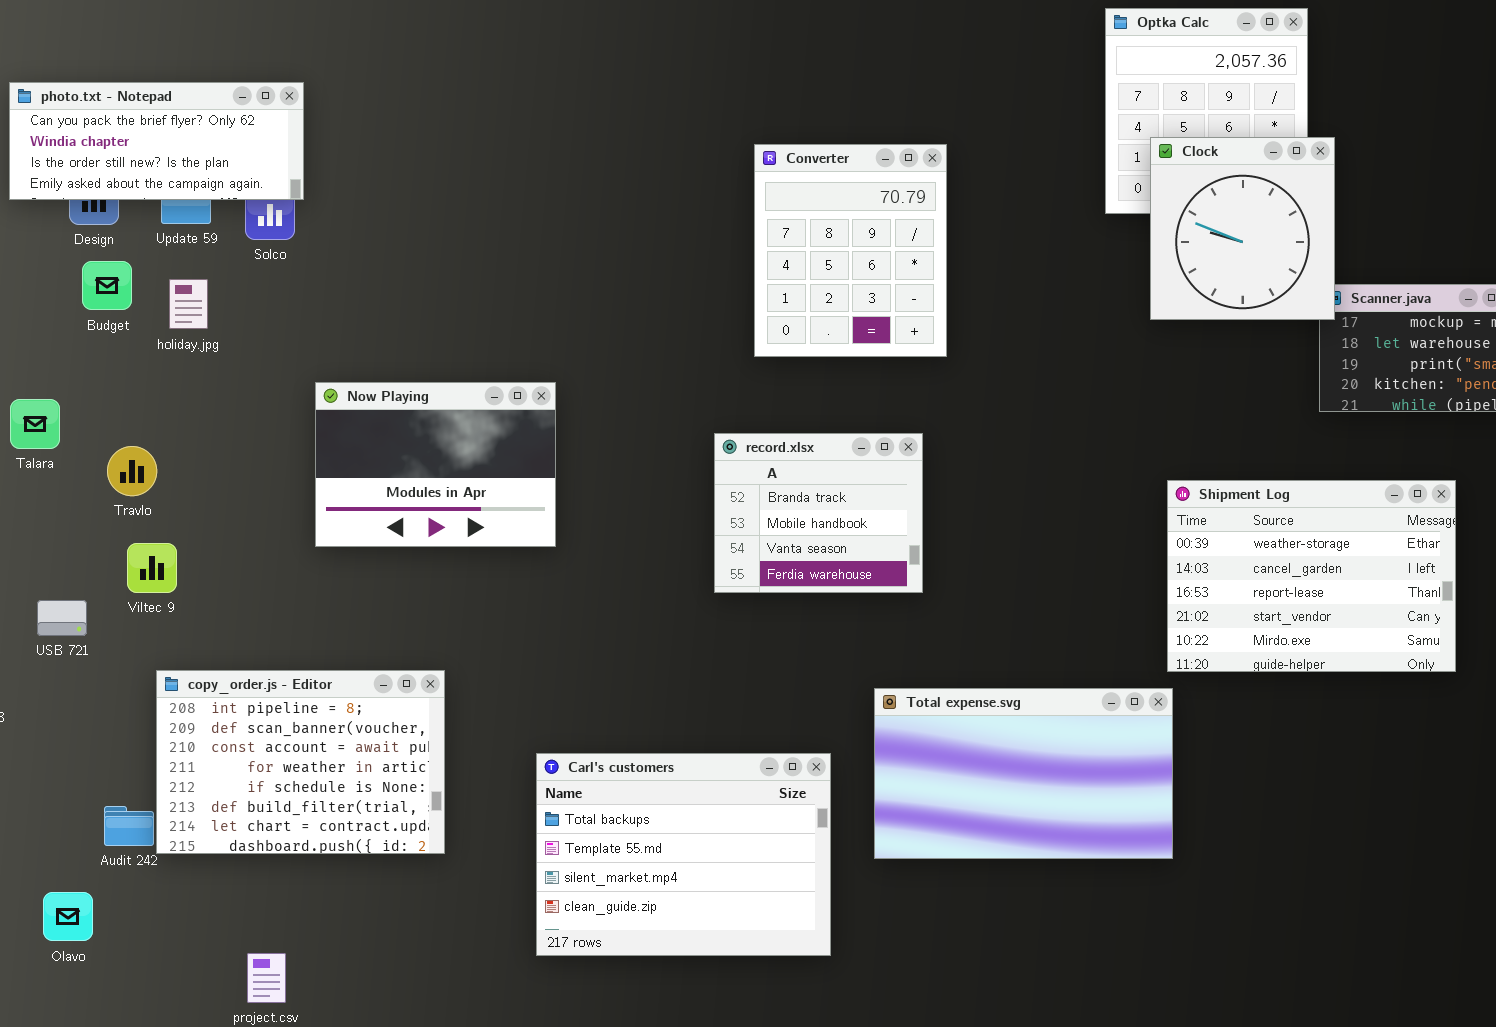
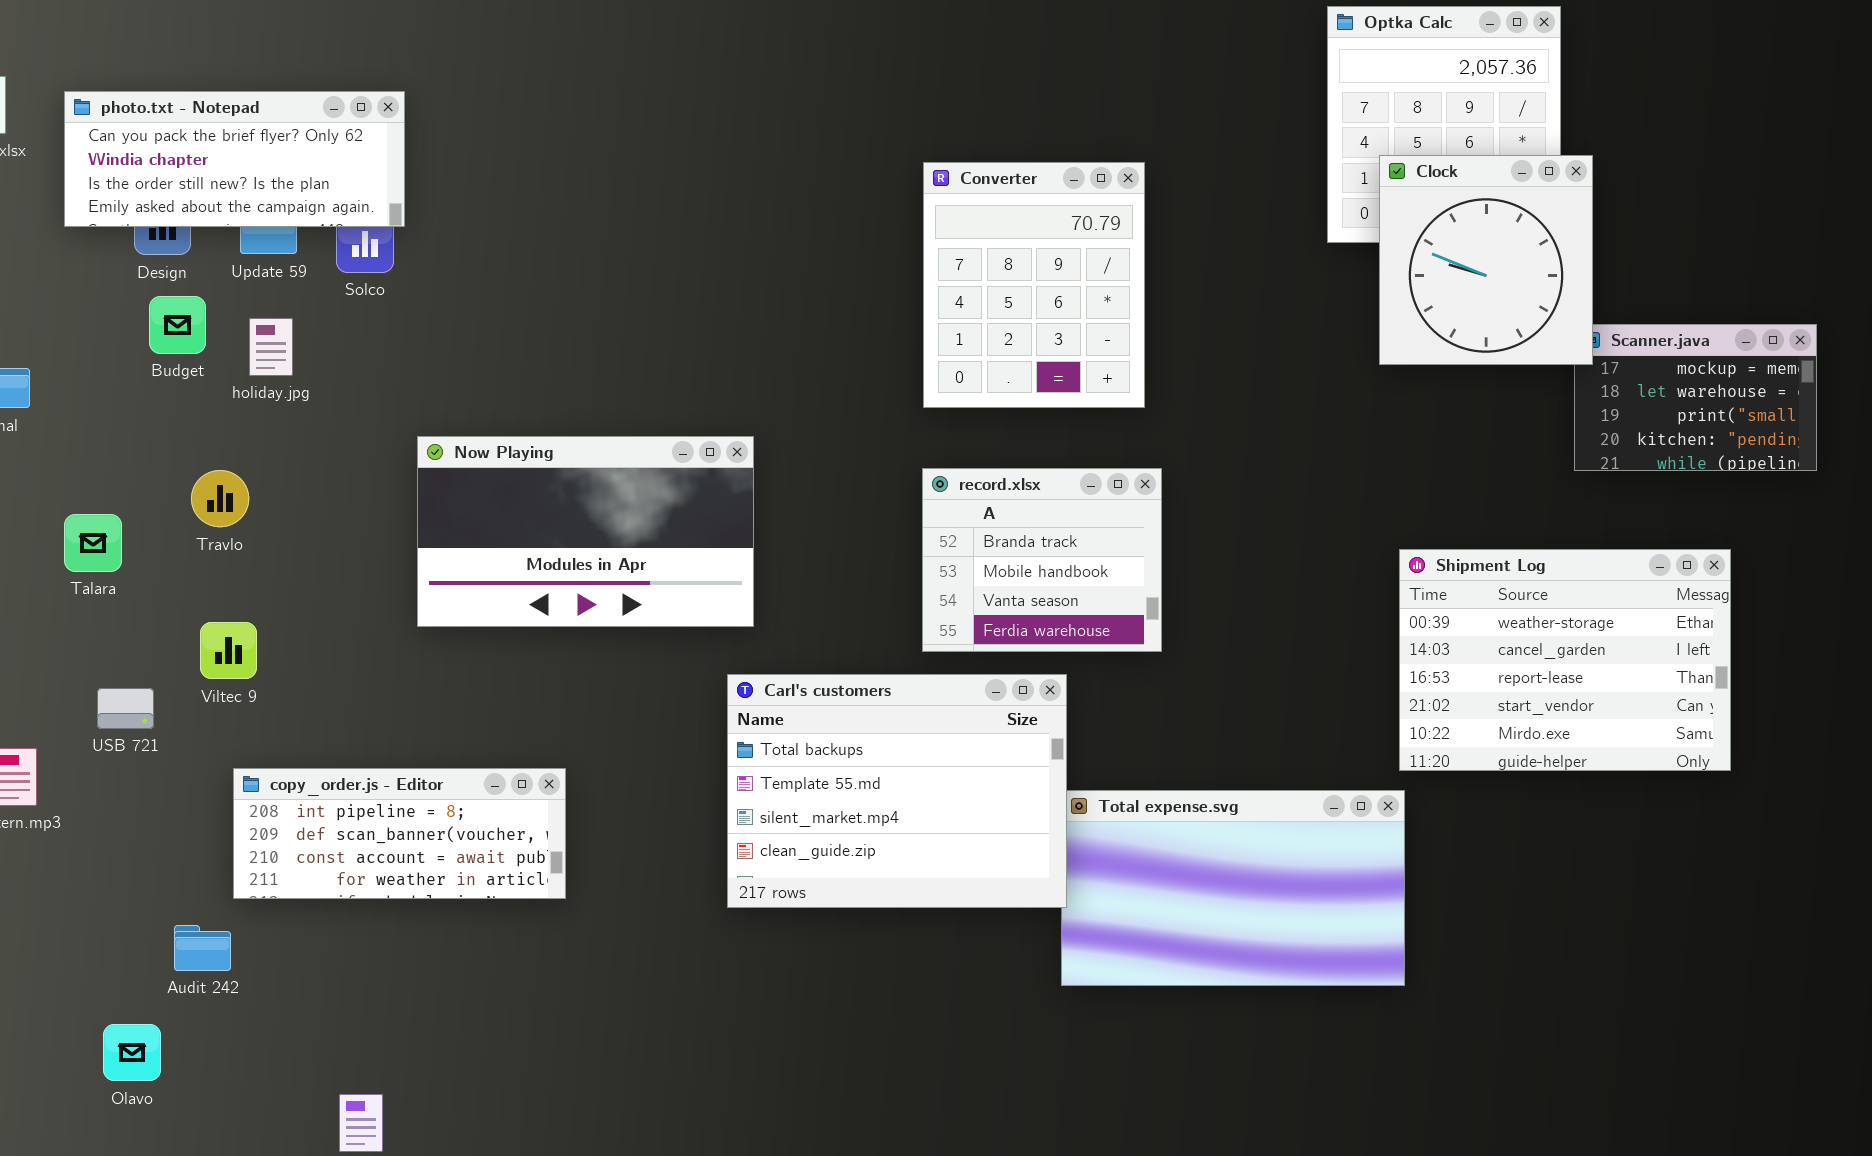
Now Playing: [315,382,556,547] -> [417,436,754,627], resized
Talara: [10,399,60,449] -> [64,514,122,572], moved
record.xlsx: [714,433,923,593] -> [922,468,1162,652], moved
Travlo: [107,446,157,496] -> [191,470,249,527], moved
copy_order.js - Editor: [156,670,445,854] -> [233,768,566,899], resized
Carl's customers: [536,753,831,956] -> [727,674,1067,908], moved

